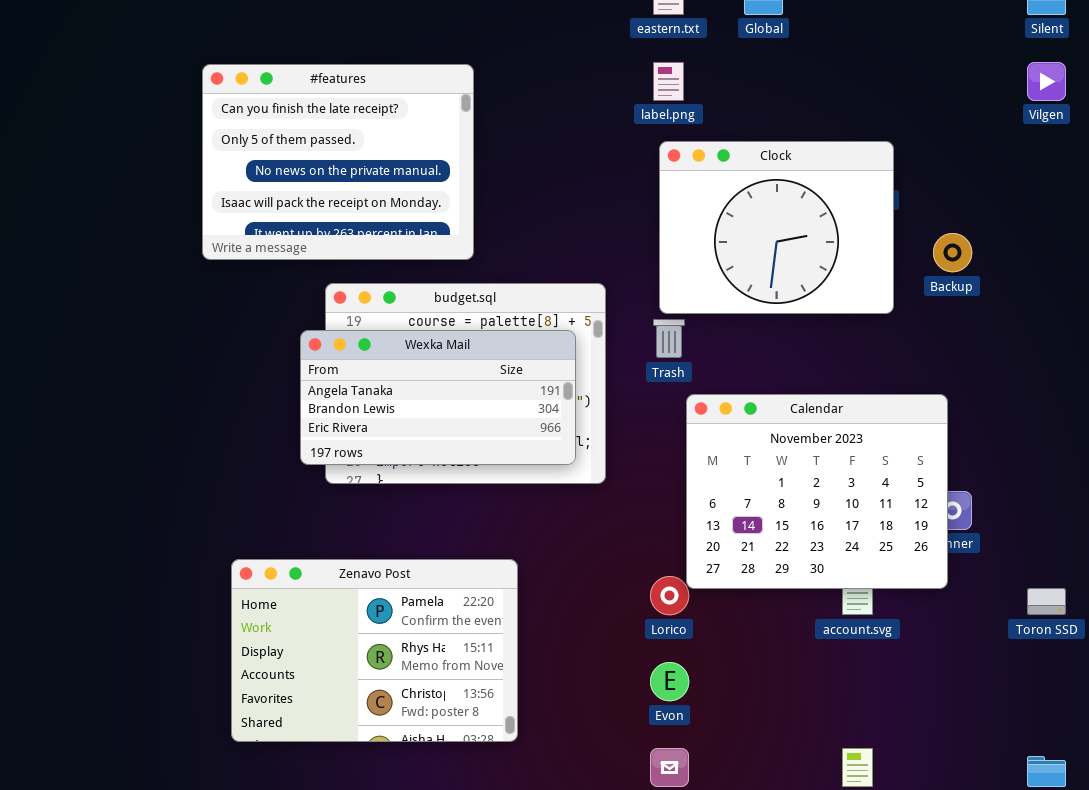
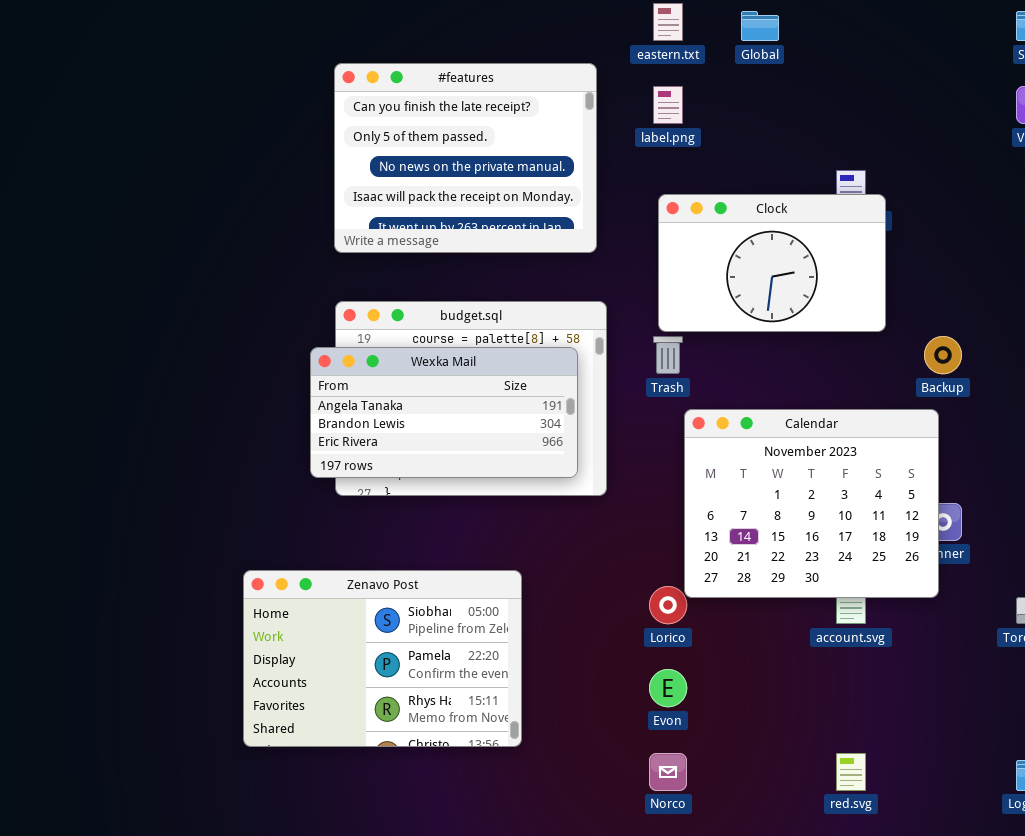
#features: [202,64,474,260] -> [334,63,597,253], moved
Clock: [659,141,894,314] -> [658,194,886,332], resized
Backup: [933,233,972,272] -> [924,336,962,374], moved
Zenavo Post: [231,559,518,742] -> [243,570,522,747], scrolled up 1 row

